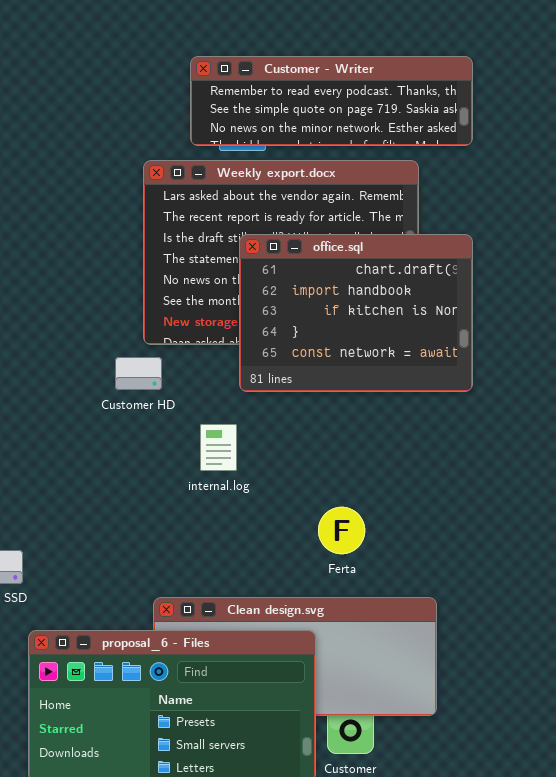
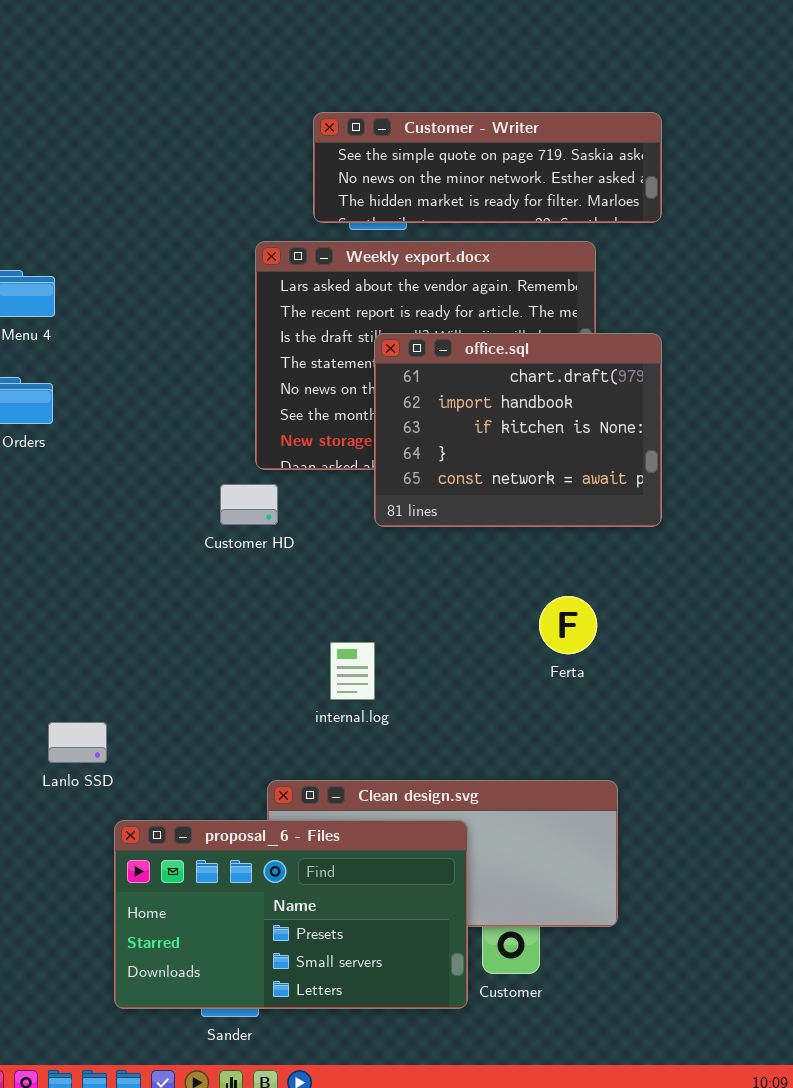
Customer - Writer: [190,56,473,146] -> [313,112,662,223], scrolled down 1 row
internal.log: [200,424,237,471] -> [330,642,375,700], moved
Ferta: [318,507,365,554] -> [539,596,597,654], moved

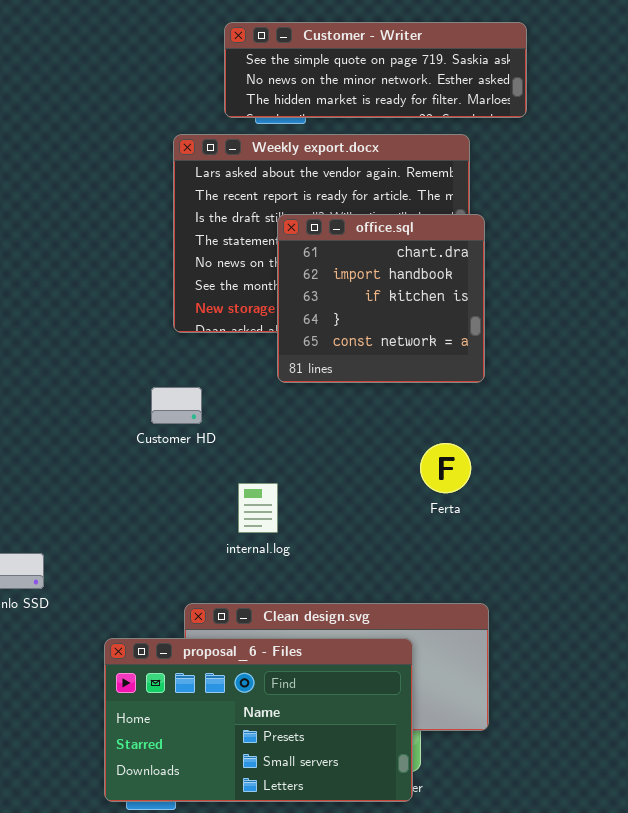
office.sql: [374,333,662,527] -> [277,214,485,383], resized
Customer HD: [220,484,278,525] -> [151,387,202,424], moved
proposal_6 - Files: [114,820,468,1009] -> [104,638,413,802], moved

